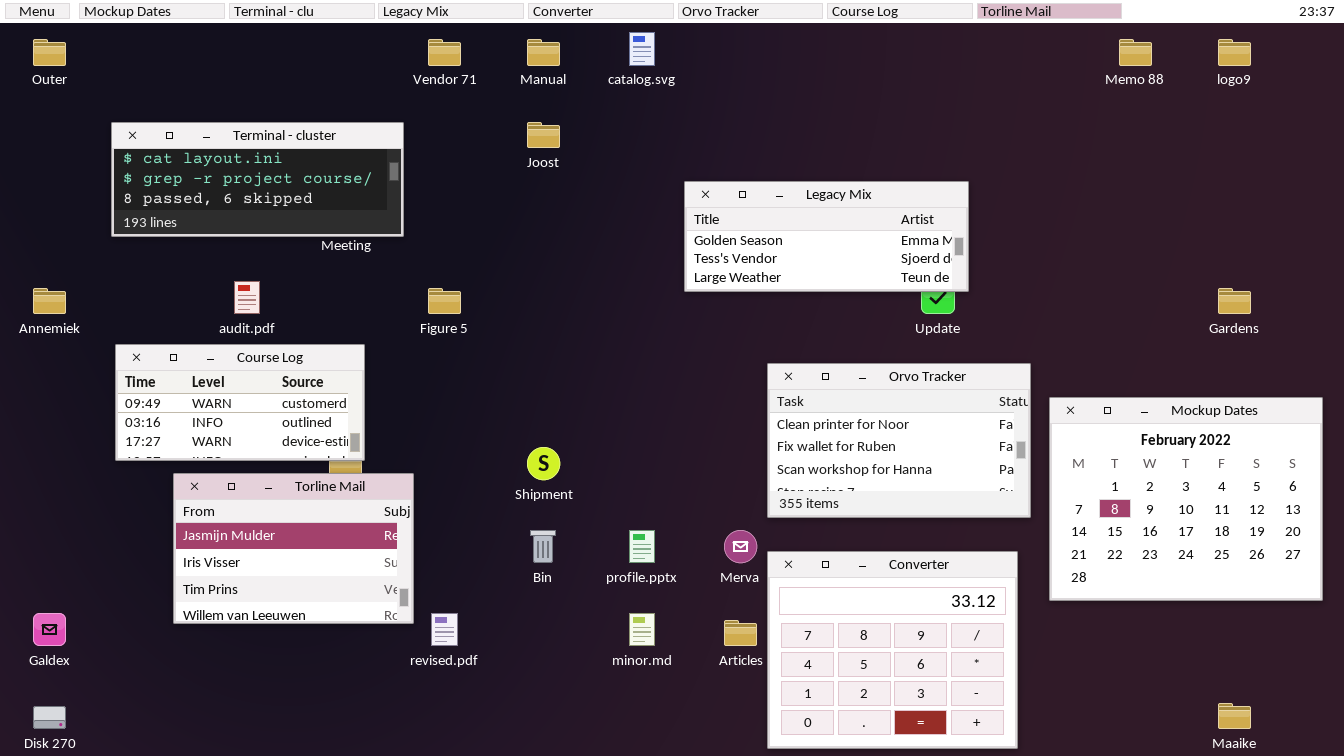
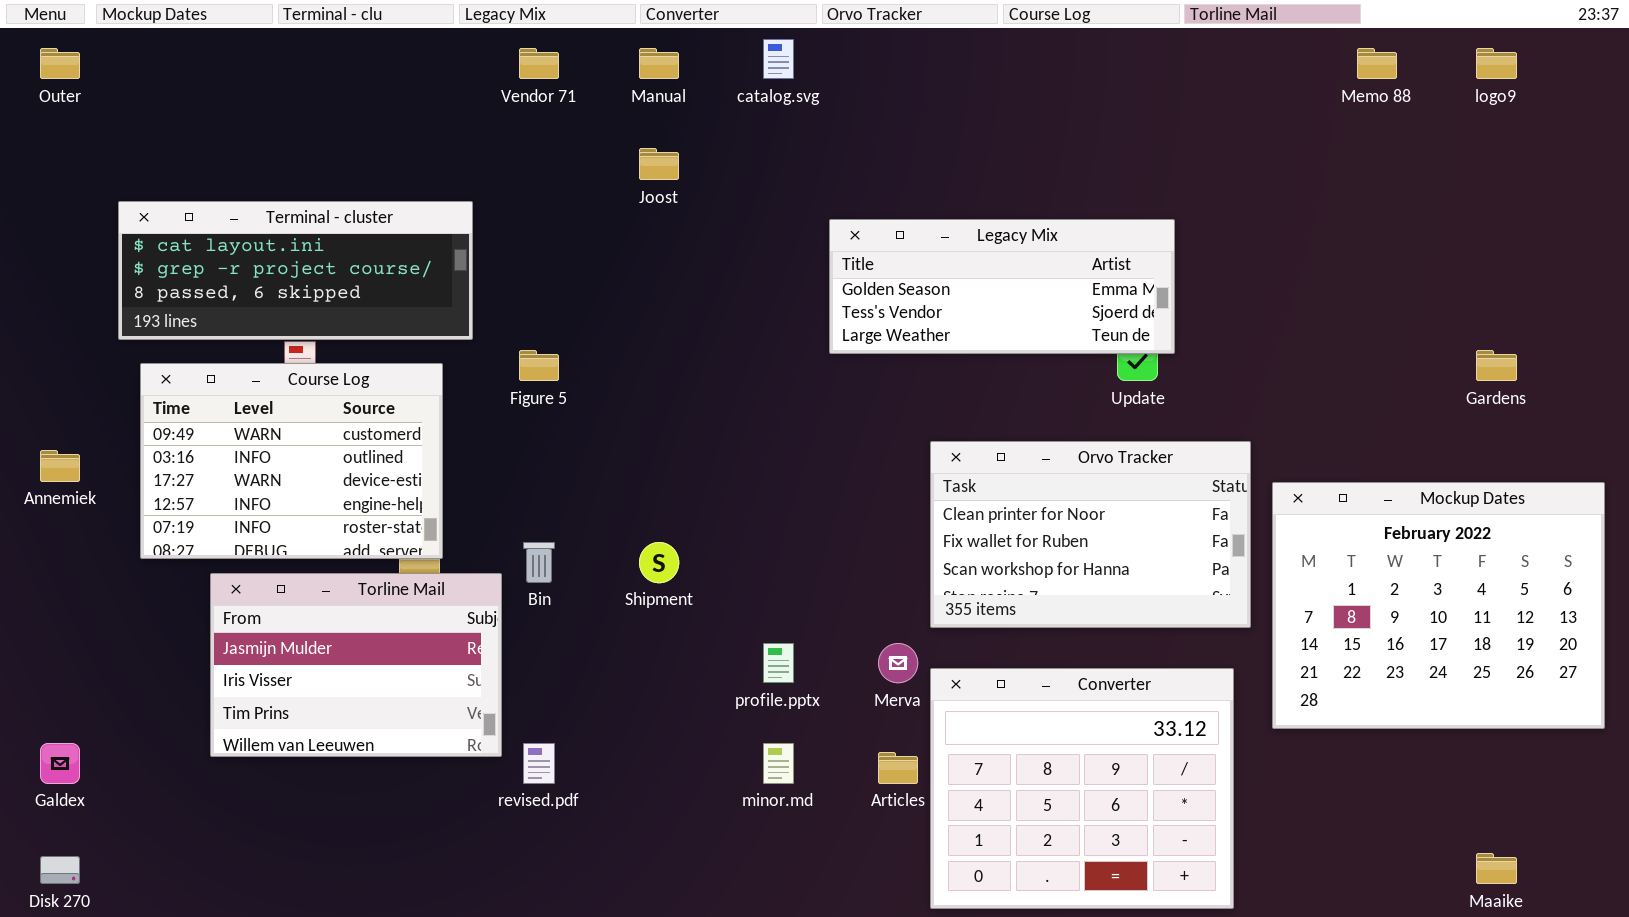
Terminal - cluster: [111,122,404,237] -> [118,201,473,340], moved
Annemiek: [33,288,66,314] -> [40,450,80,482], moved
Course Log: [115,344,365,461] -> [140,363,443,559], resized
Bin: [530,530,556,563] -> [523,542,555,583], moved

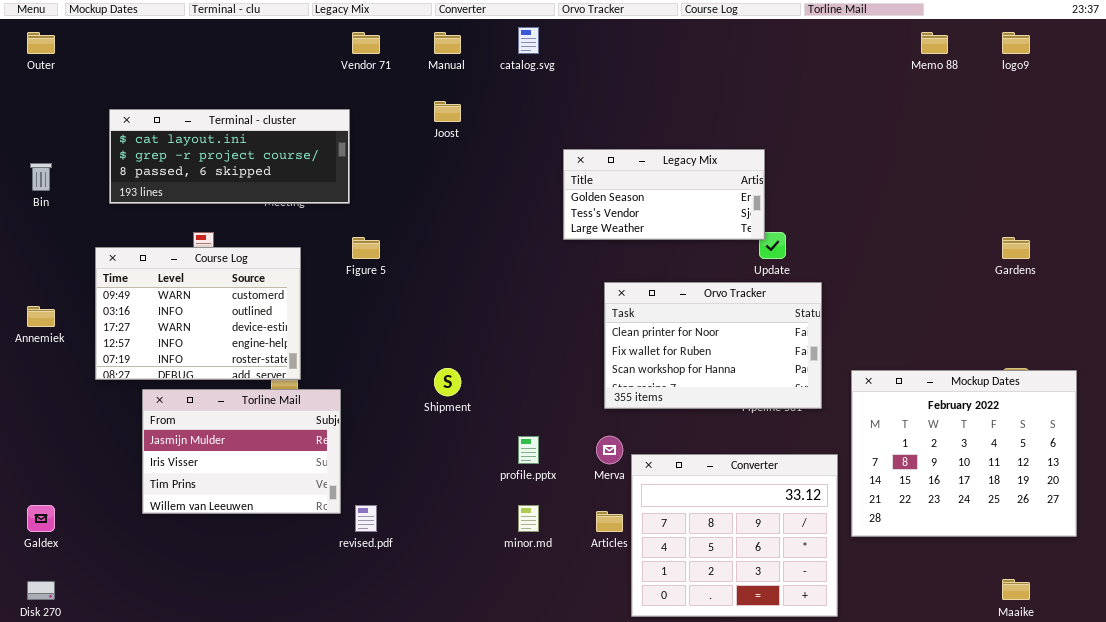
Terminal - cluster: [118,201,473,340] -> [109,109,350,204], moved
Legacy Mix: [829,219,1175,354] -> [563,149,765,240], resized
Orvo Tracker: [930,441,1251,628] -> [604,282,822,409], moved
Mockup Dates: [1272,482,1605,729] -> [851,370,1077,537], moved
Bin: [523,542,555,583] -> [30,163,52,191], moved

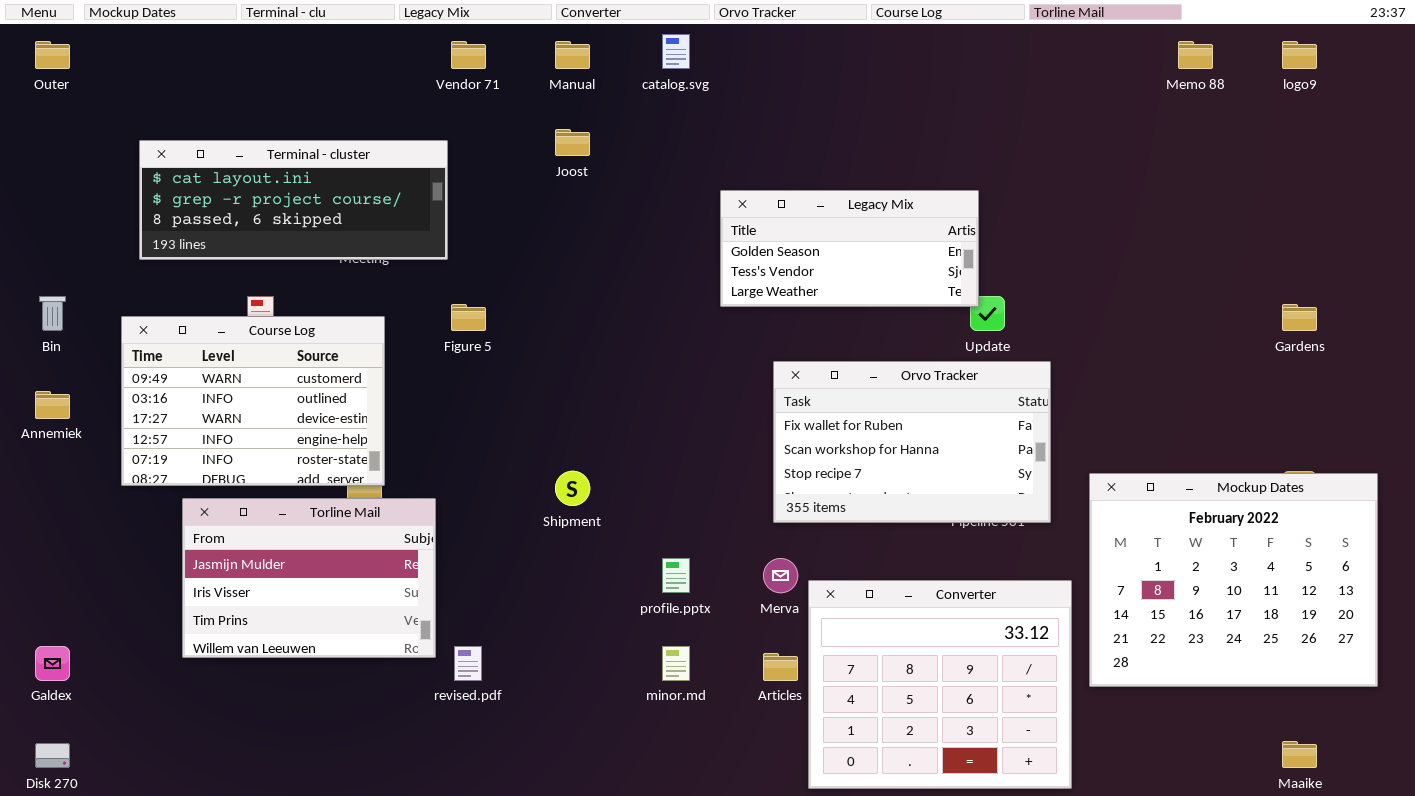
Bin: [30,163,52,191] -> [39,296,66,331], moved
Orvo Tracker: [604,282,822,409] -> [773,361,1051,523], scrolled down 1 row

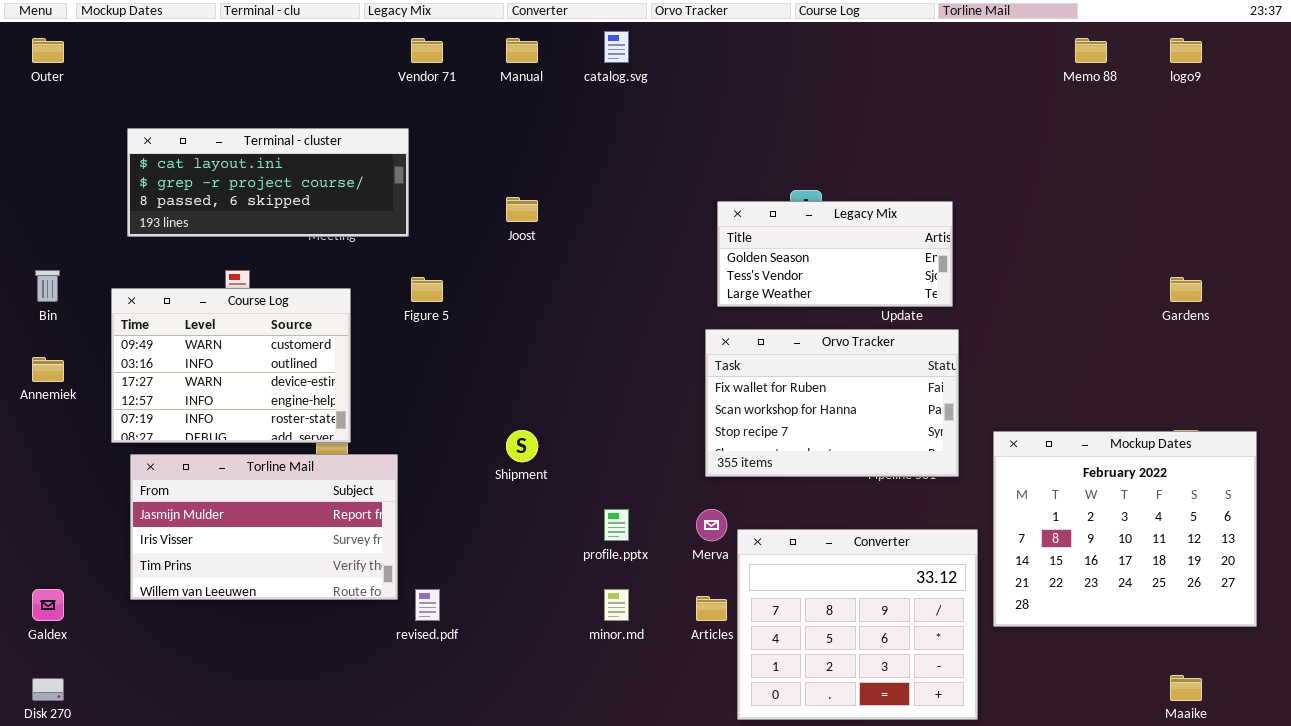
Joost: [555,129,590,156] -> [506,197,538,222], moved
Legacy Mix: [720,190,979,307] -> [717,201,953,307], moved
Torline Mail: [182,498,436,658] -> [130,454,398,600], resized

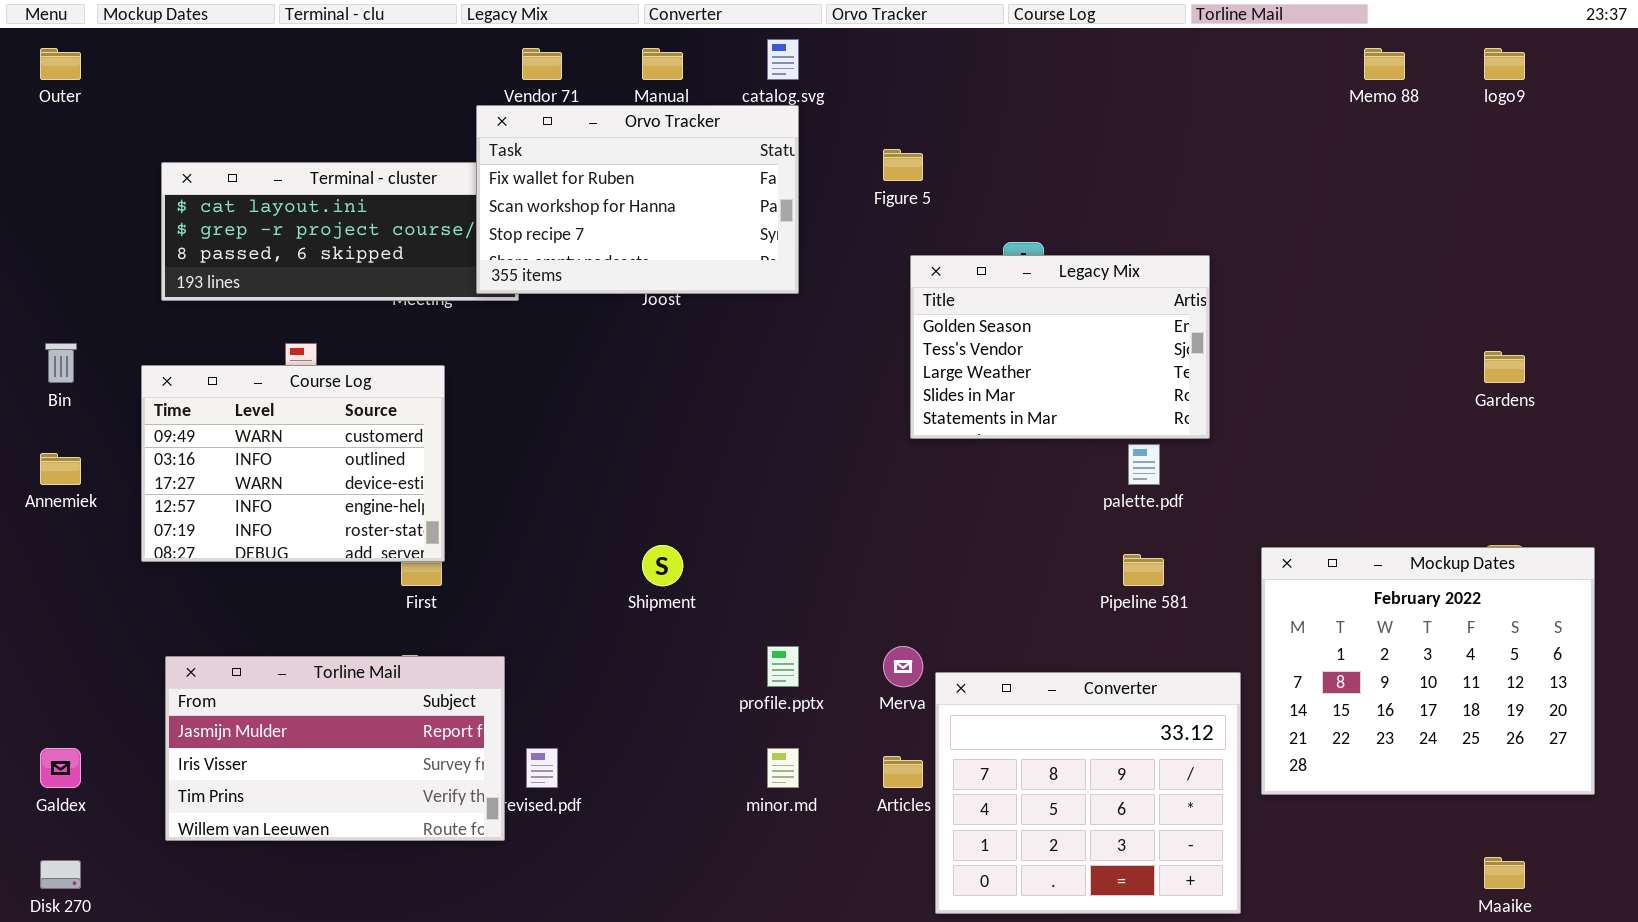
Legacy Mix: [717,201,953,307] -> [910,255,1210,439], resized
Figure 5: [411,277,443,302] -> [883,149,923,181], moved
Orvo Tracker: [705,329,959,477] -> [476,105,799,294], moved
Torline Mail: [130,454,398,600] -> [165,656,505,841], moved

